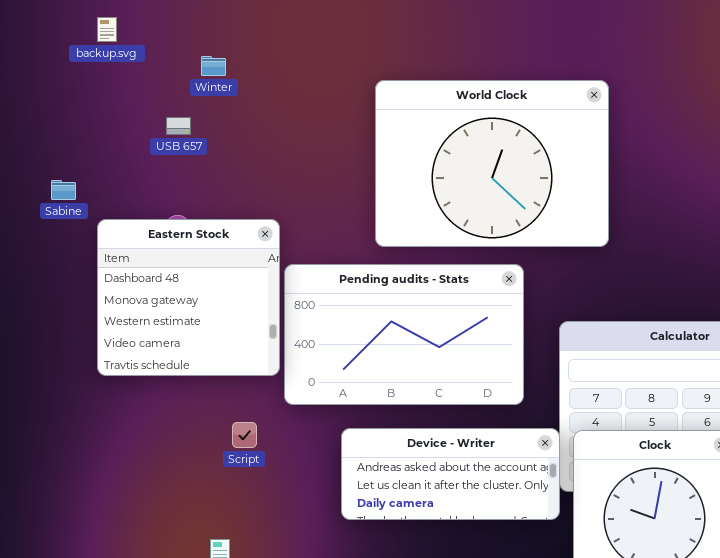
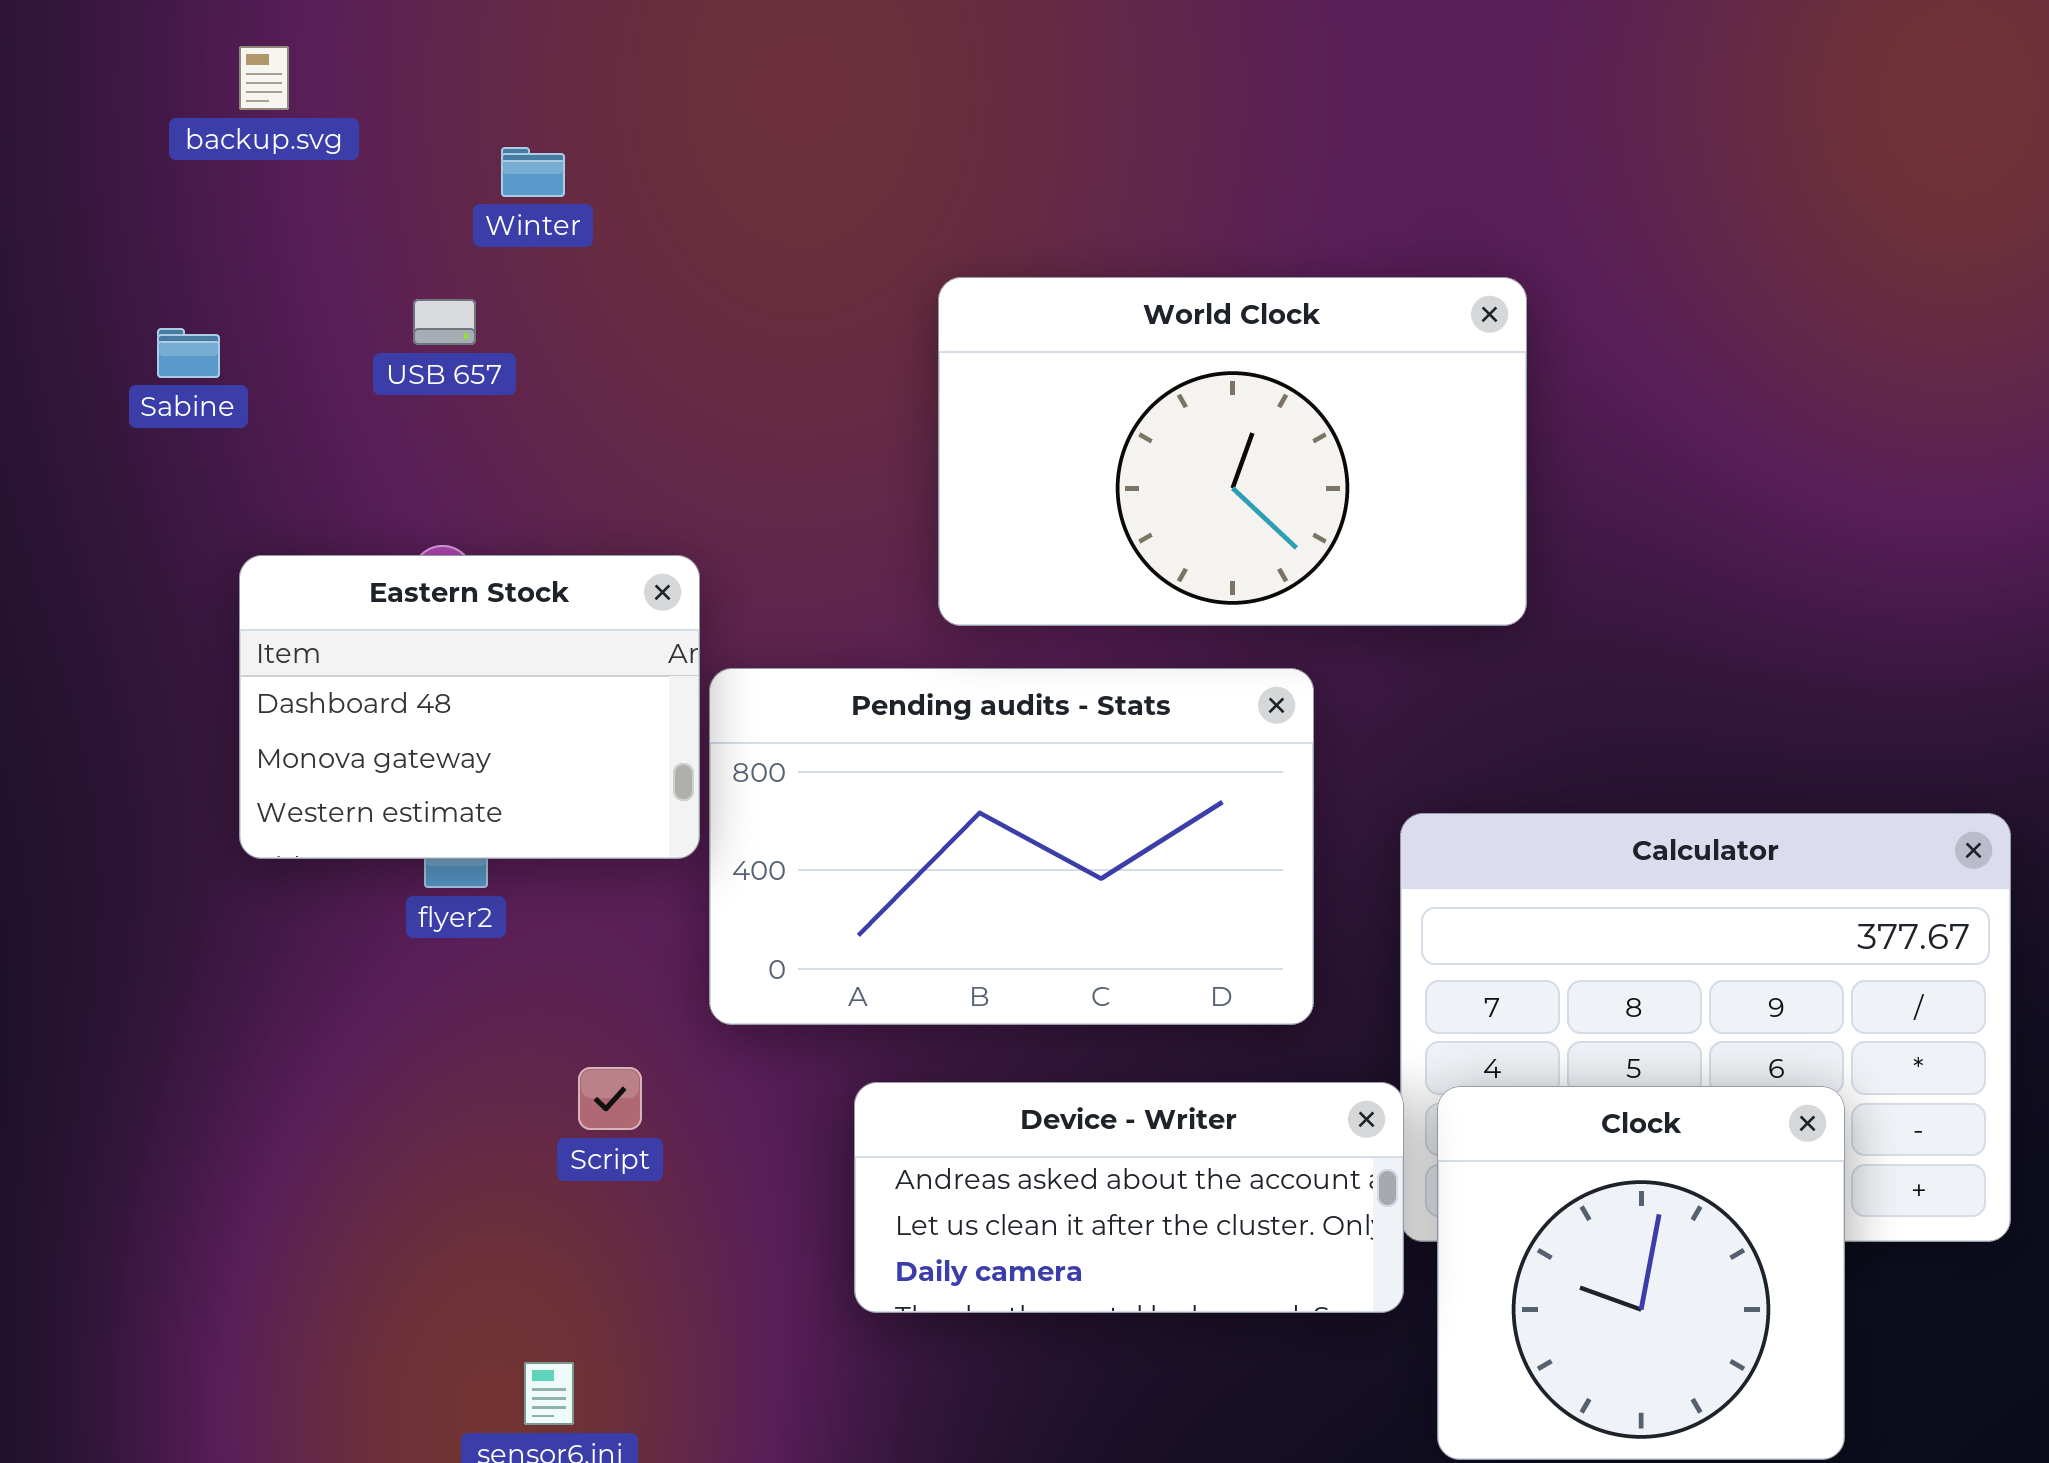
World Clock: [375,80,609,247] -> [938,277,1527,626], resized
Sabine: [51,180,76,200] -> [157,328,220,378], moved
Eastern Stock: [97,219,280,376] -> [239,555,700,859], resized

